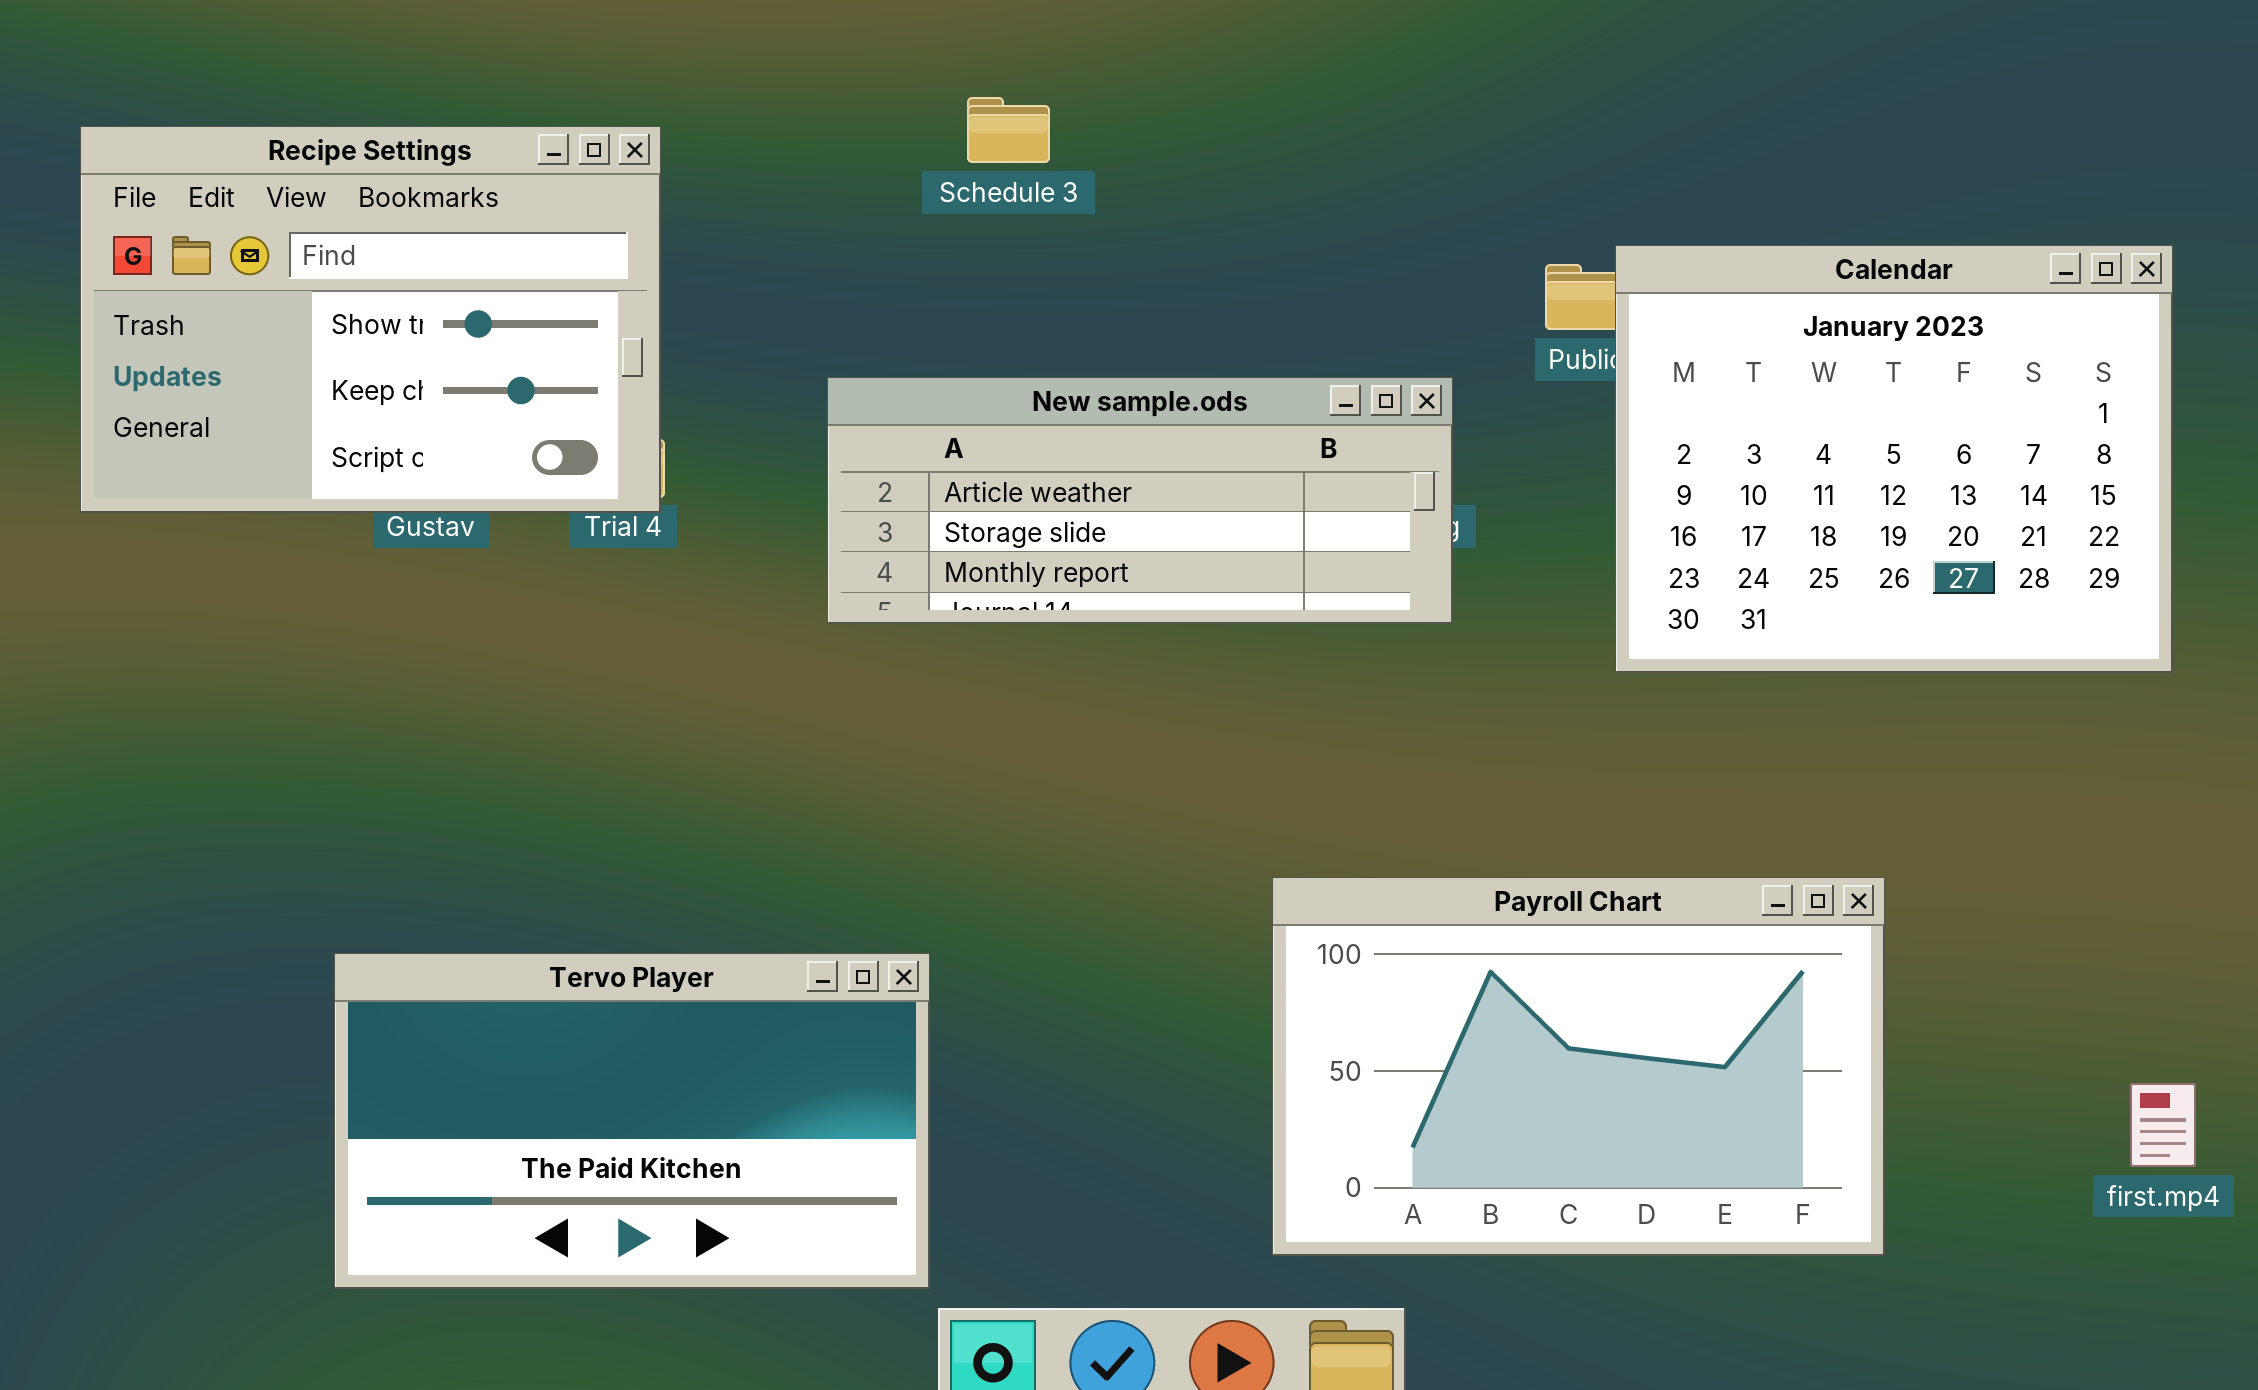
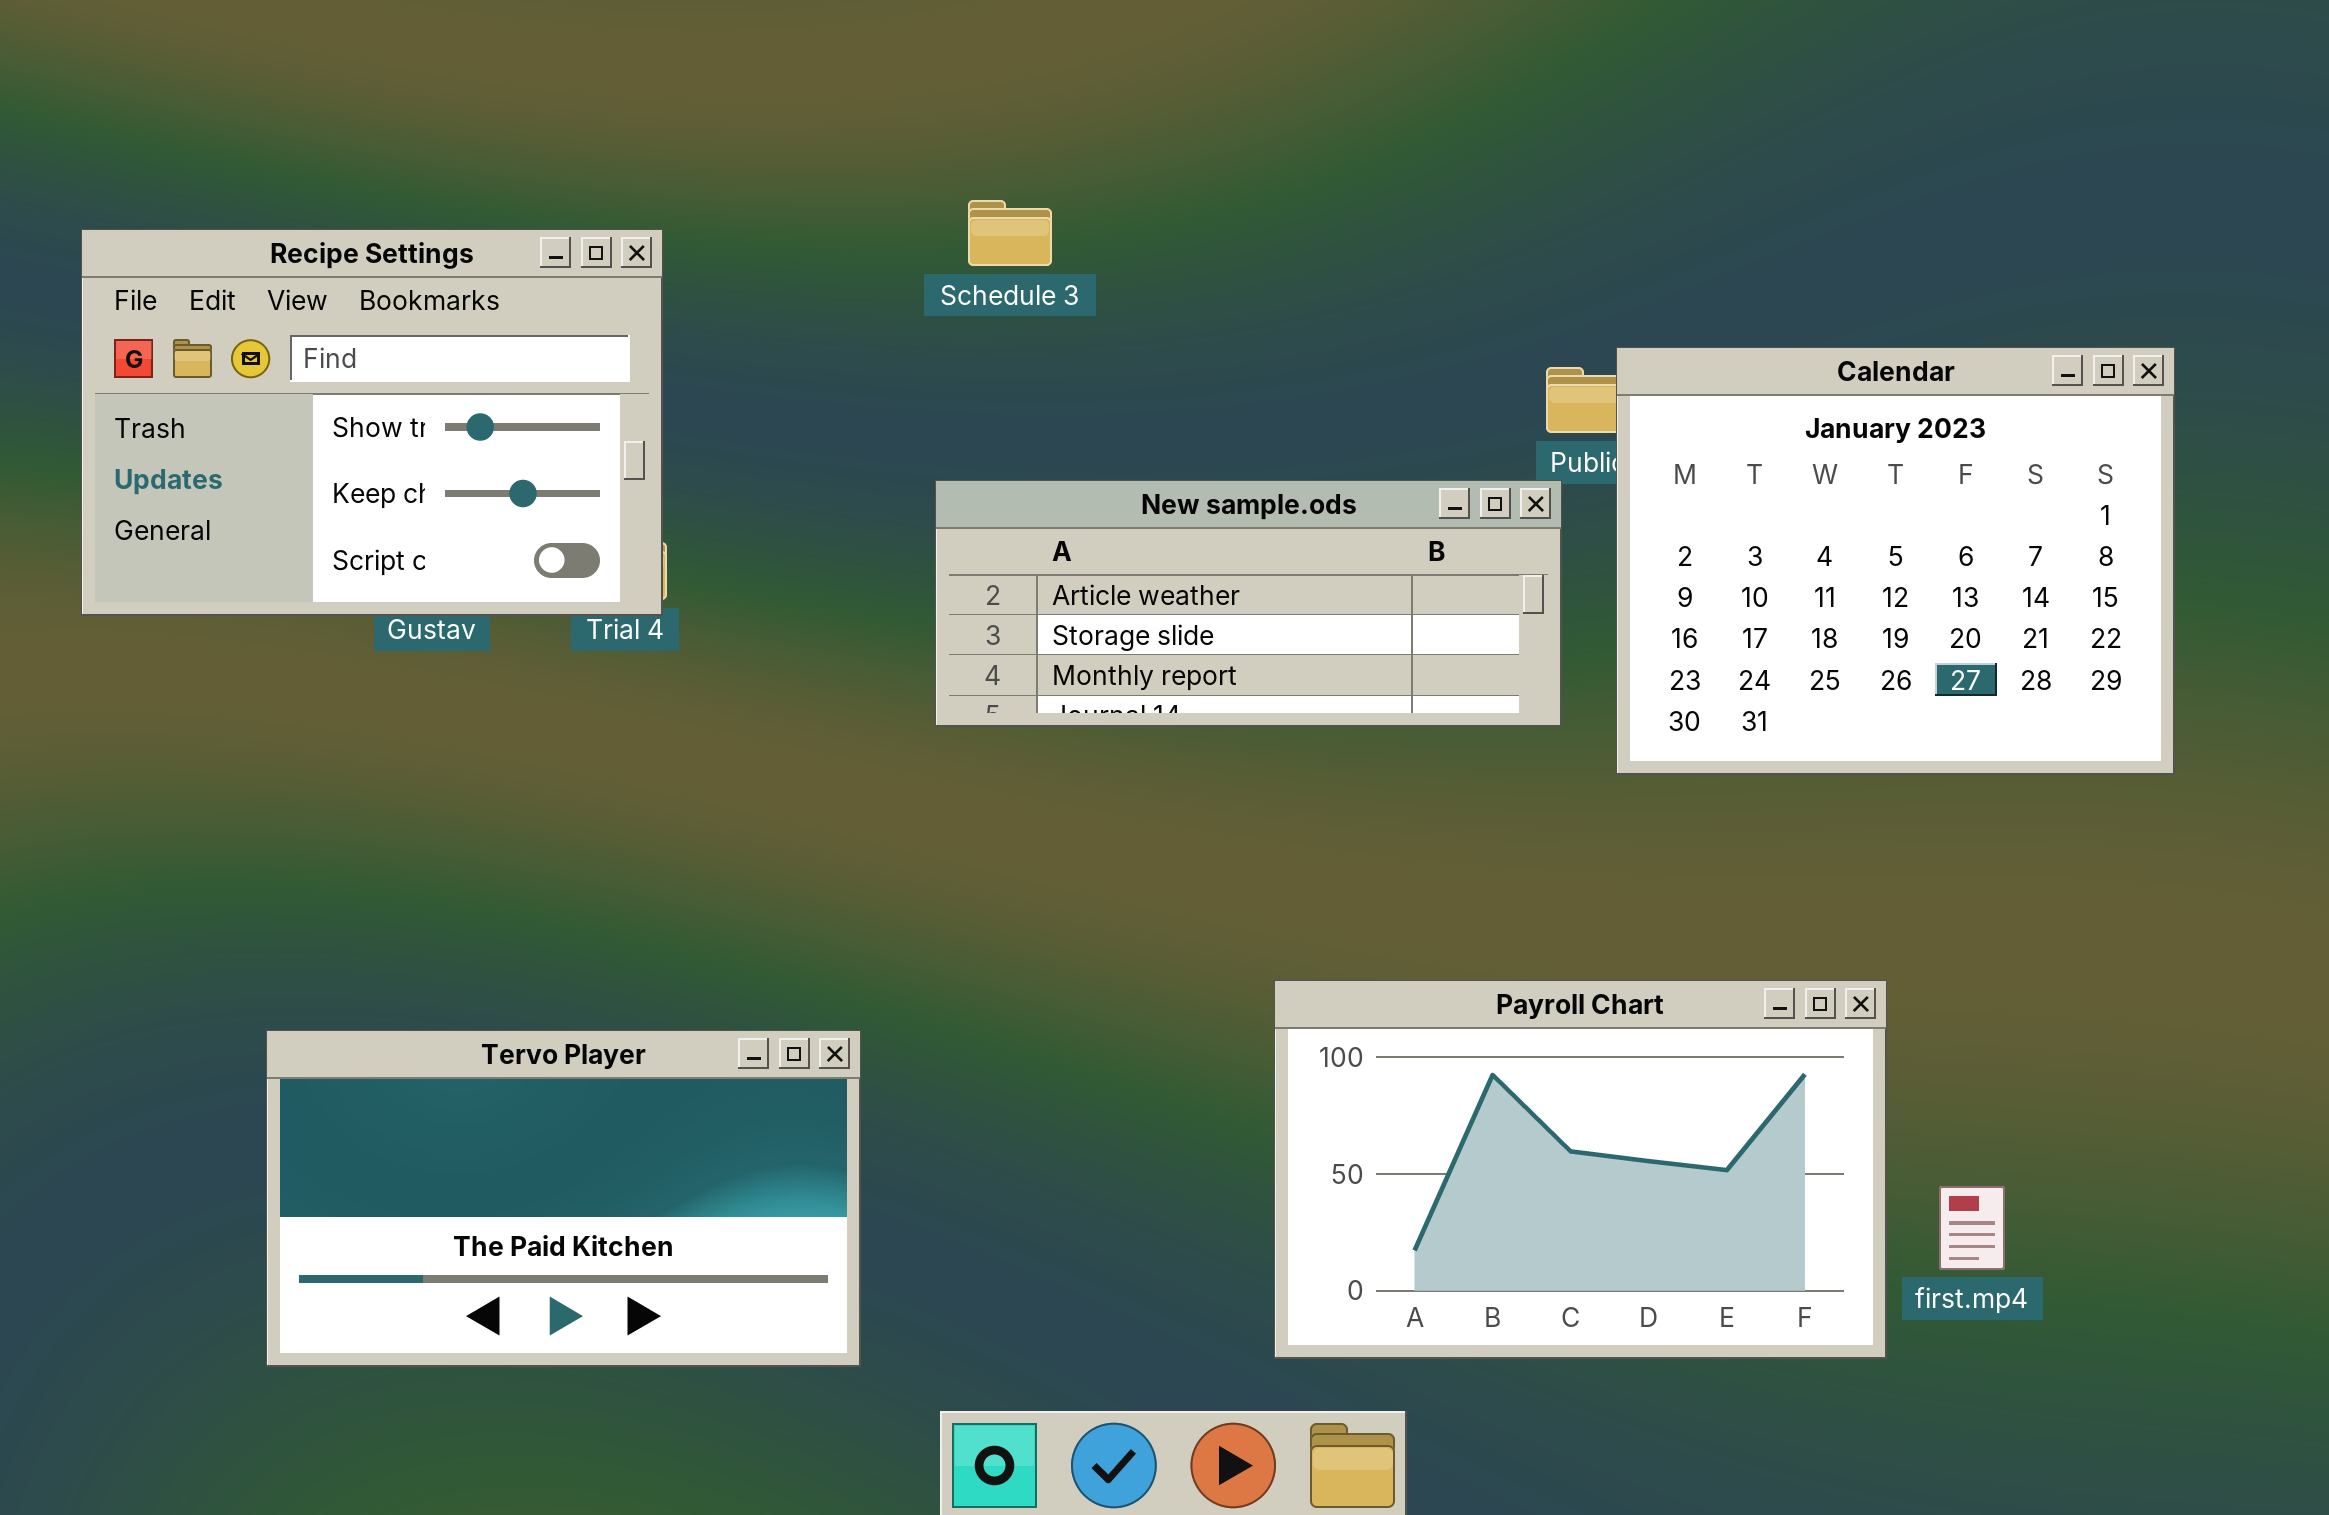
New sample.ods: [827,377,1453,624] -> [935,480,1562,727], moved
Tervo Player: [334,953,930,1289] -> [266,1030,861,1367], moved
first.mp4: [2130,1083,2196,1167] -> [1939,1186,2005,1270], moved

